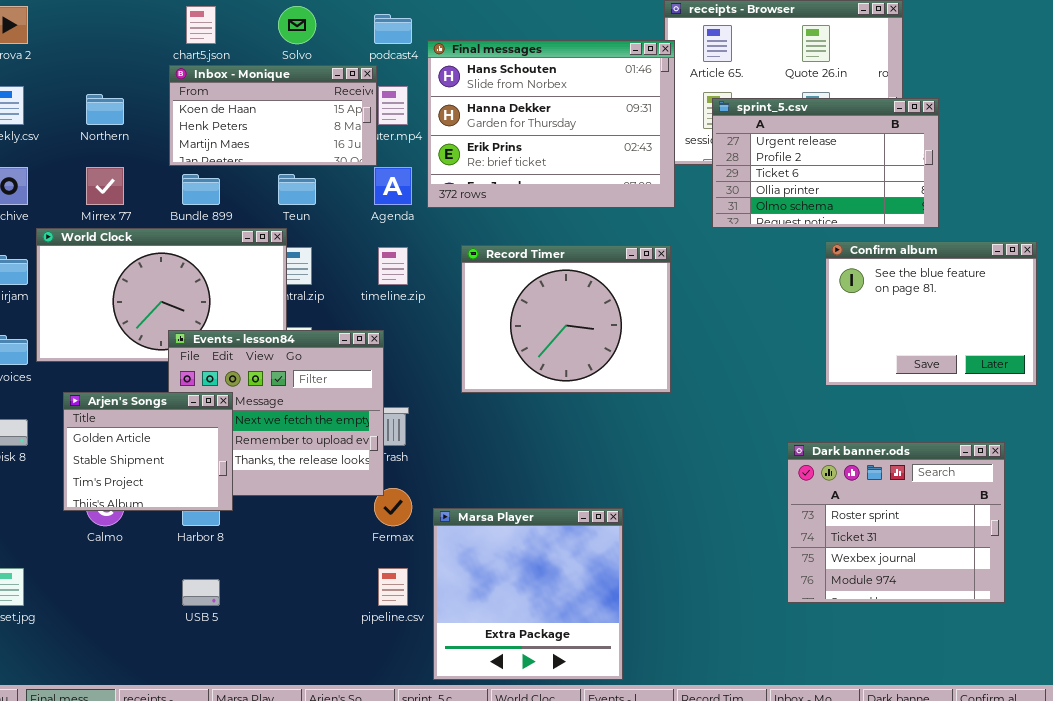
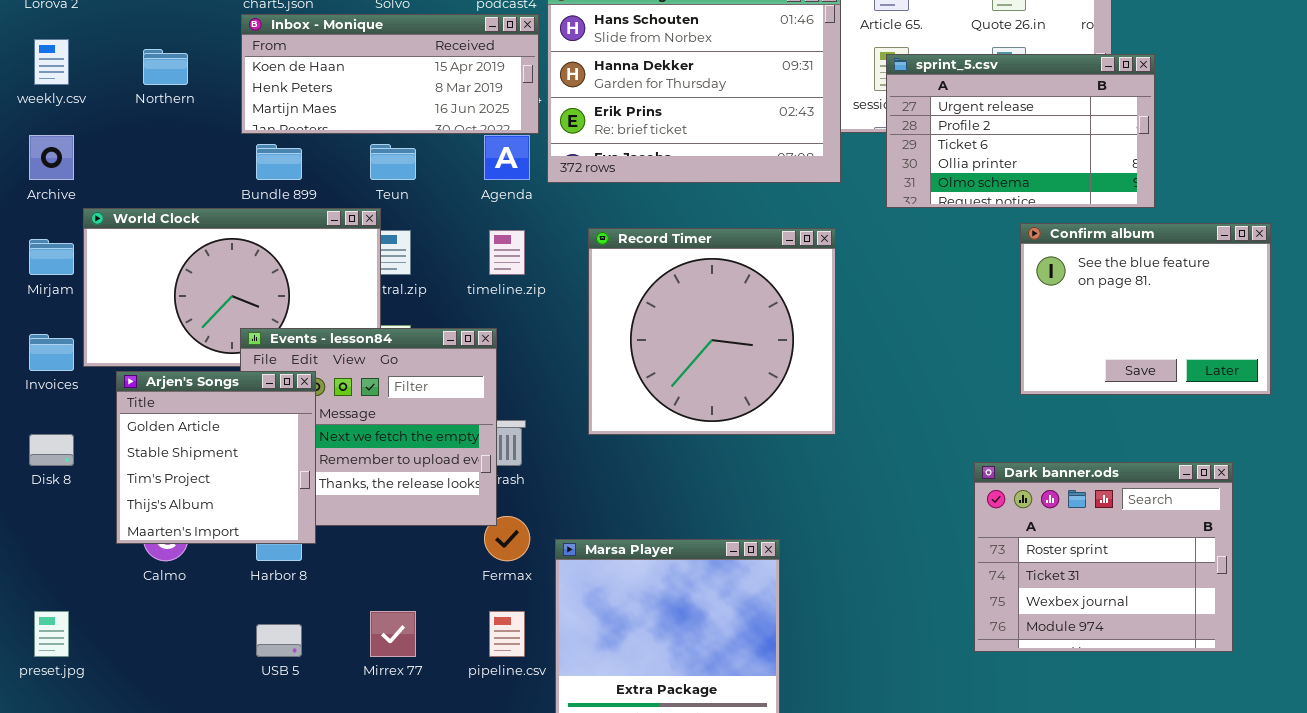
Inbox - Monique: [169,65,377,166] -> [241,14,539,134], resized
Mirrex 77: [86,167,124,205] -> [370,611,416,657], moved
Record Timer: [461,245,671,393] -> [588,228,836,435], resized
Arjen's Songs: [63,392,233,511] -> [116,371,316,544], resized

